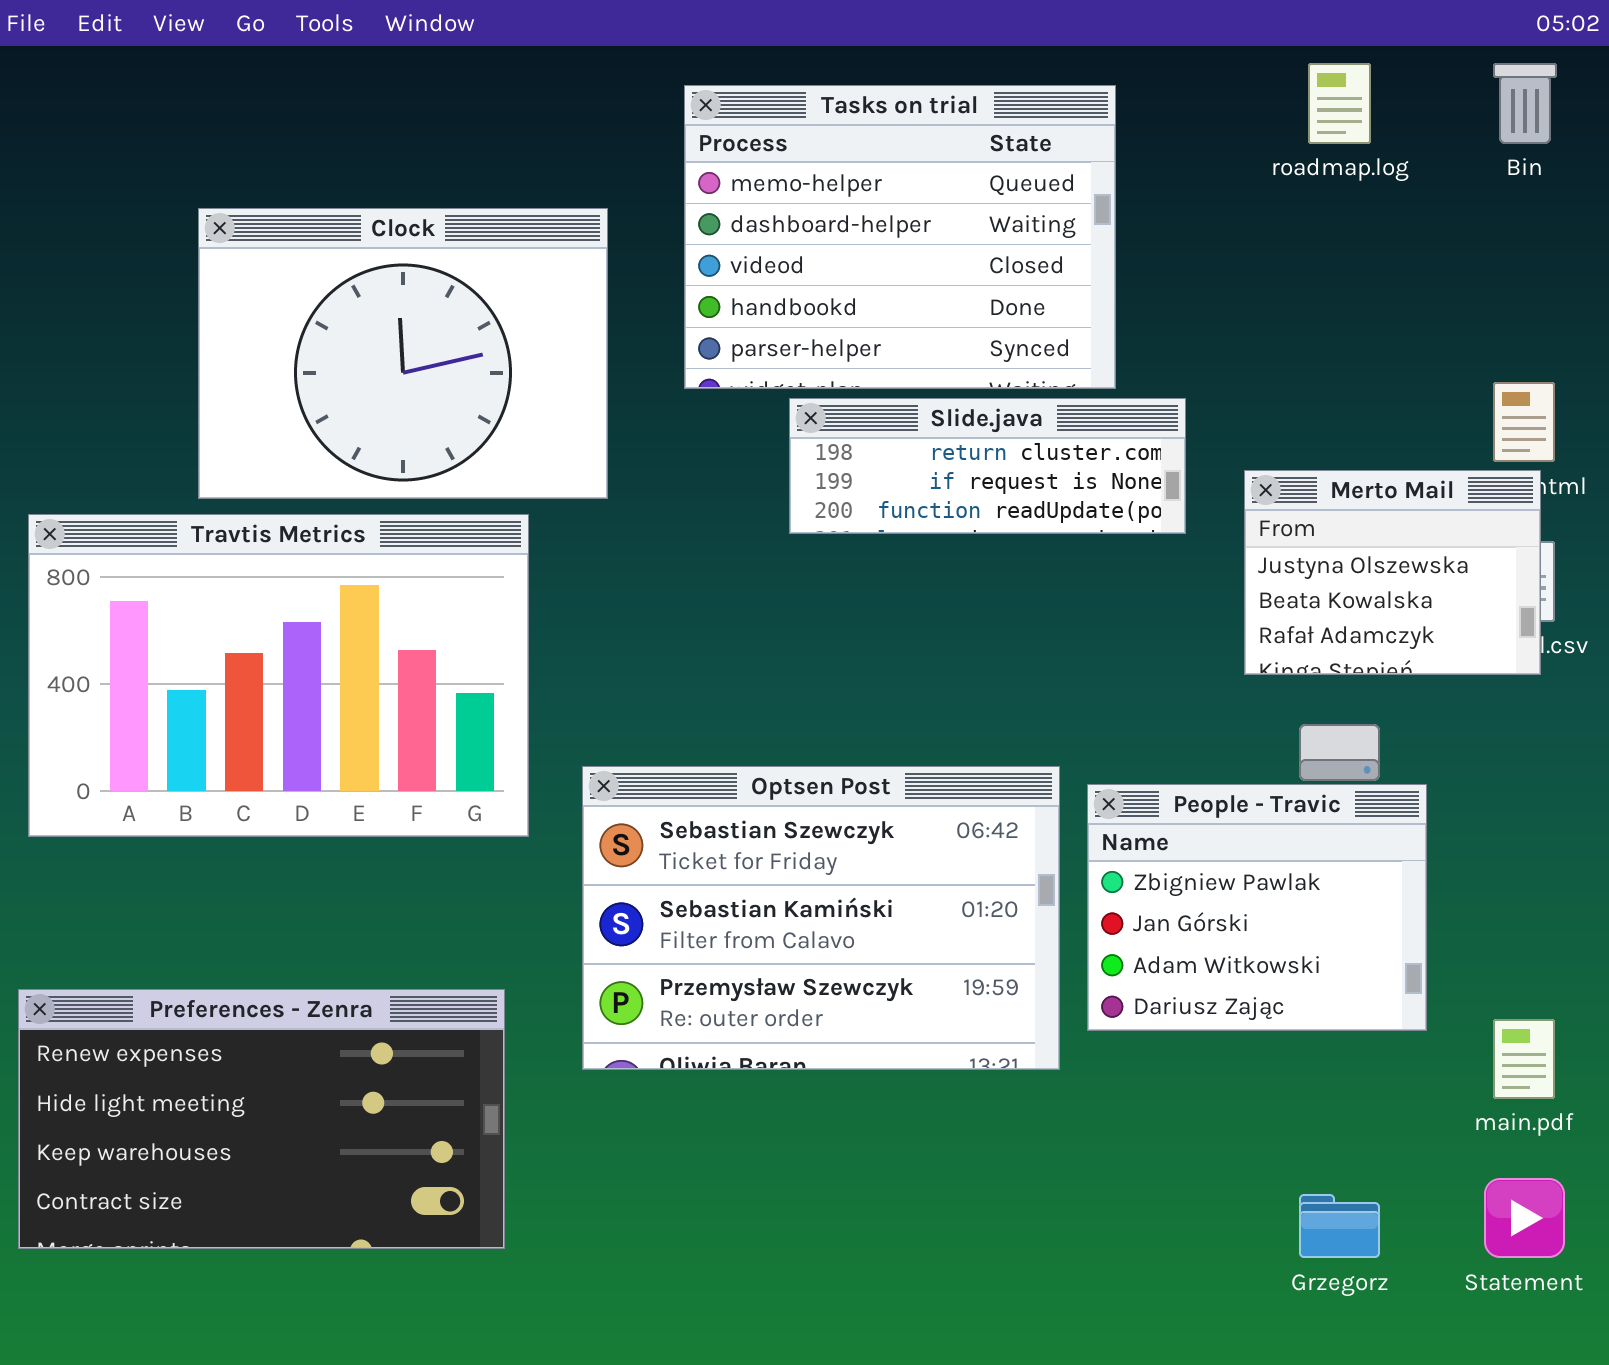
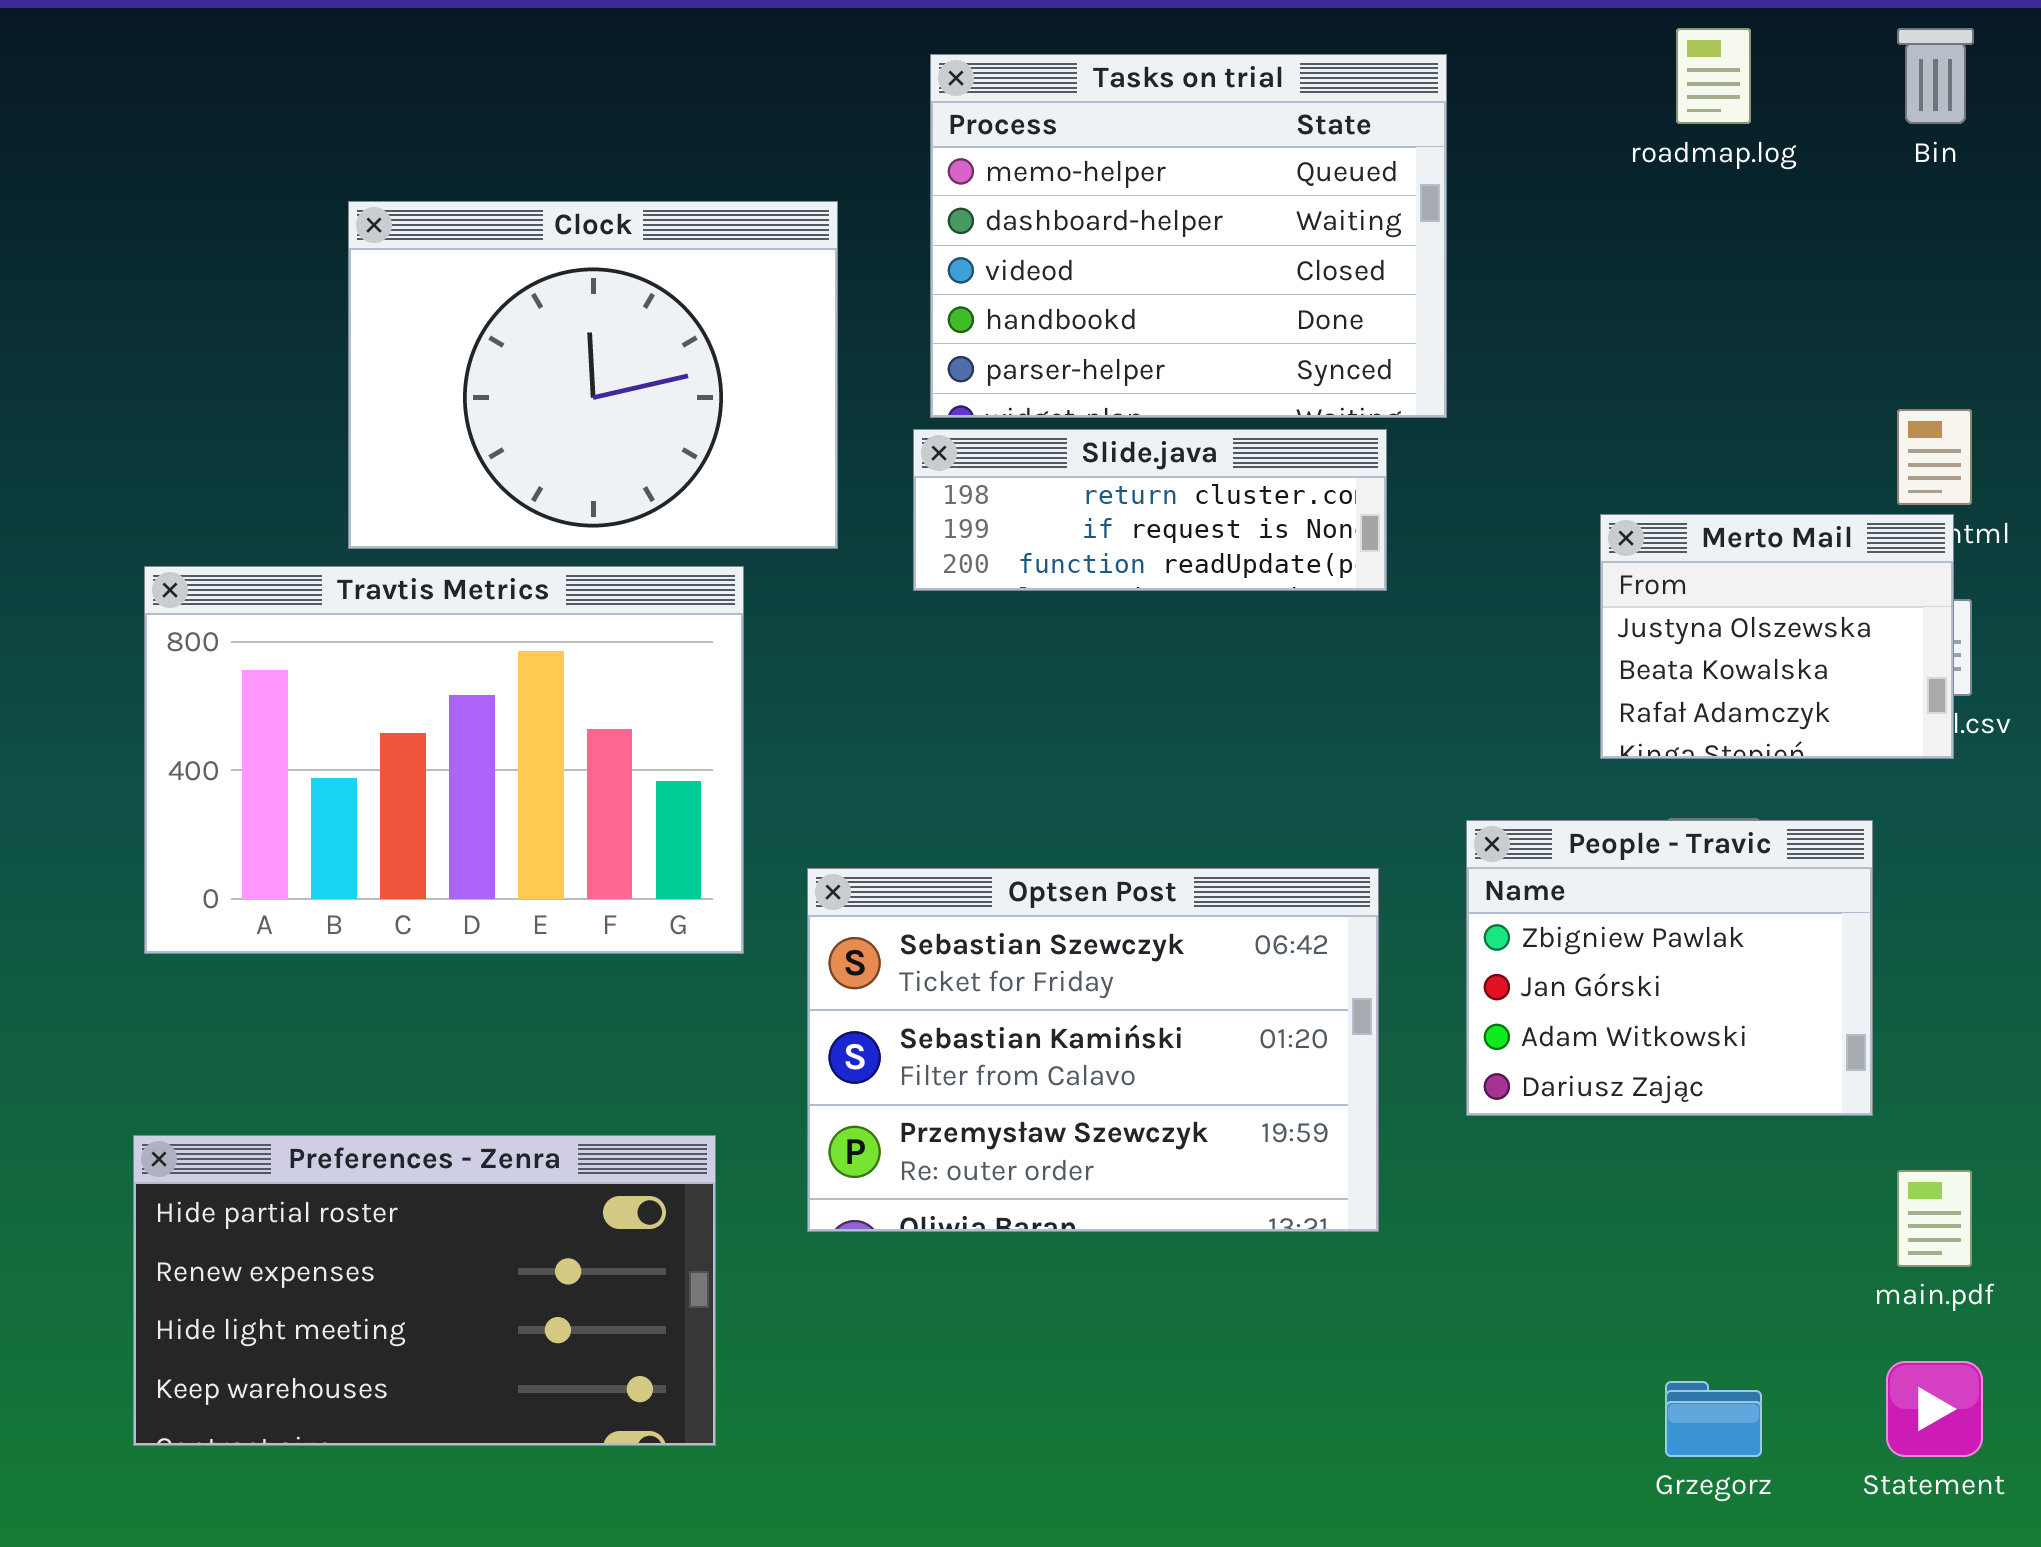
Slide.java: [789,398,1186,534] -> [913,429,1387,591], moved
People - Travic: [1087,784,1427,1031] -> [1466,820,1873,1116], moved
Preferences - Zenra: [18,989,505,1249] -> [133,1135,716,1446], scrolled up 1 row

